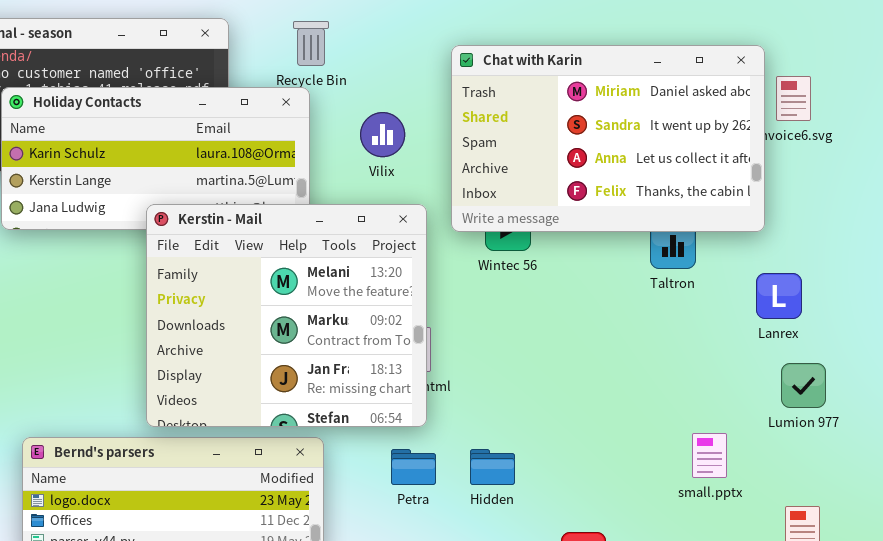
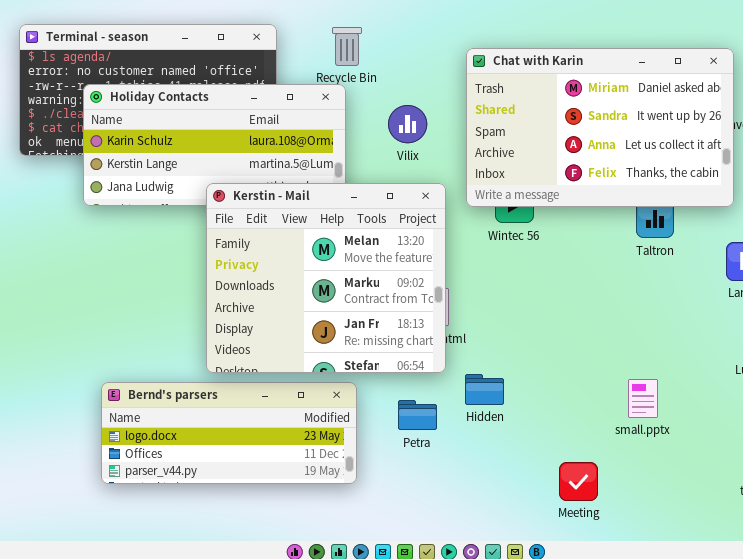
small.pptx: [692,433,727,478] -> [628,379,658,418], moved
Petra: [391,449,436,485] -> [398,400,437,430], moved
Hidden: [470,449,515,485] -> [465,374,504,405], moved

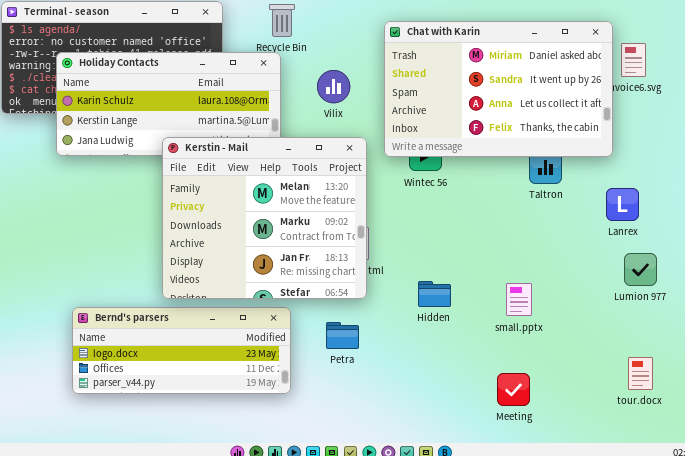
Hidden: [465,374,504,405] -> [418,281,451,307], moved
small.pptx: [628,379,658,418] -> [506,283,532,316], moved
Meeting: [559,462,598,501] -> [497,373,530,406], moved

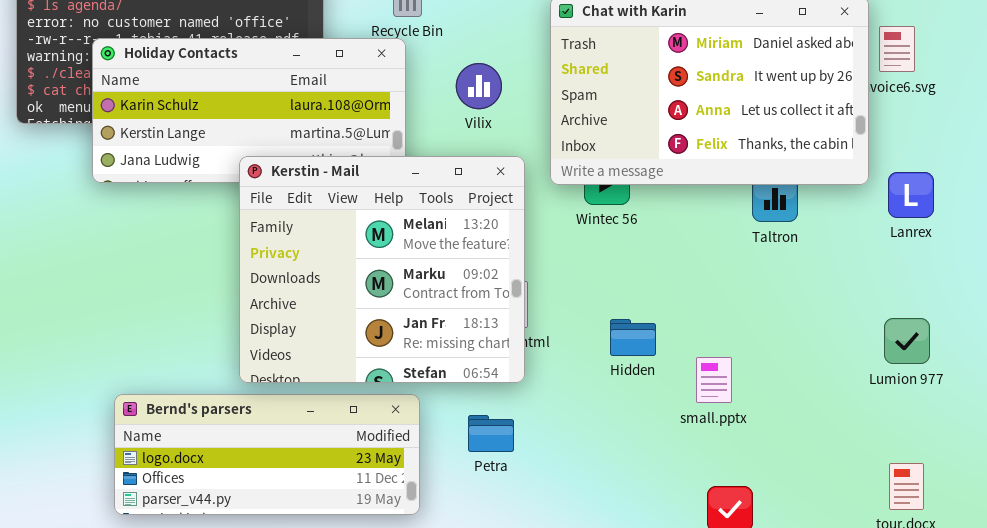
Lanrex: [606,188,639,221] -> [888,172,934,218], moved
Hidden: [418,281,451,307] -> [610,319,656,356], moved
small.pptx: [506,283,532,316] -> [696,357,732,403], moved

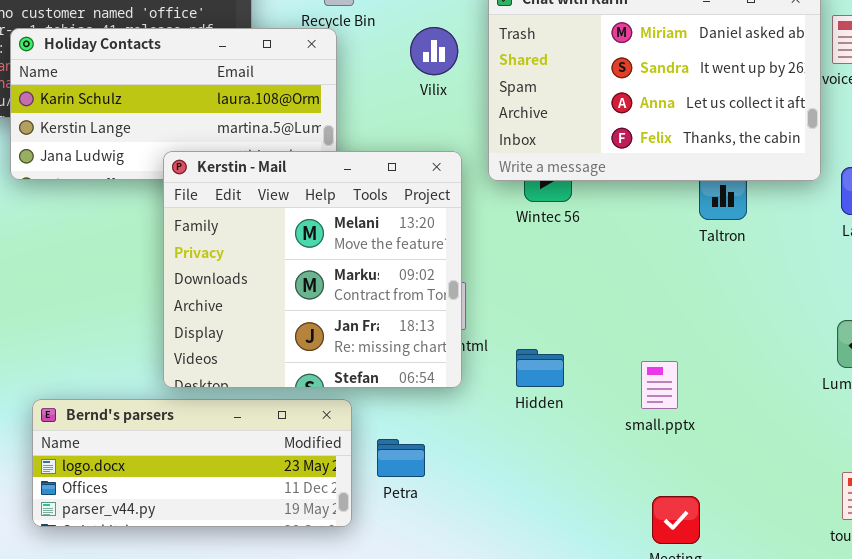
Vilix: [456,63,502,109] -> [410,27,458,75], moved
Hidden: [610,319,656,356] -> [516,349,564,387], moved
Petra: [468,415,514,452] -> [377,439,425,477], moved

